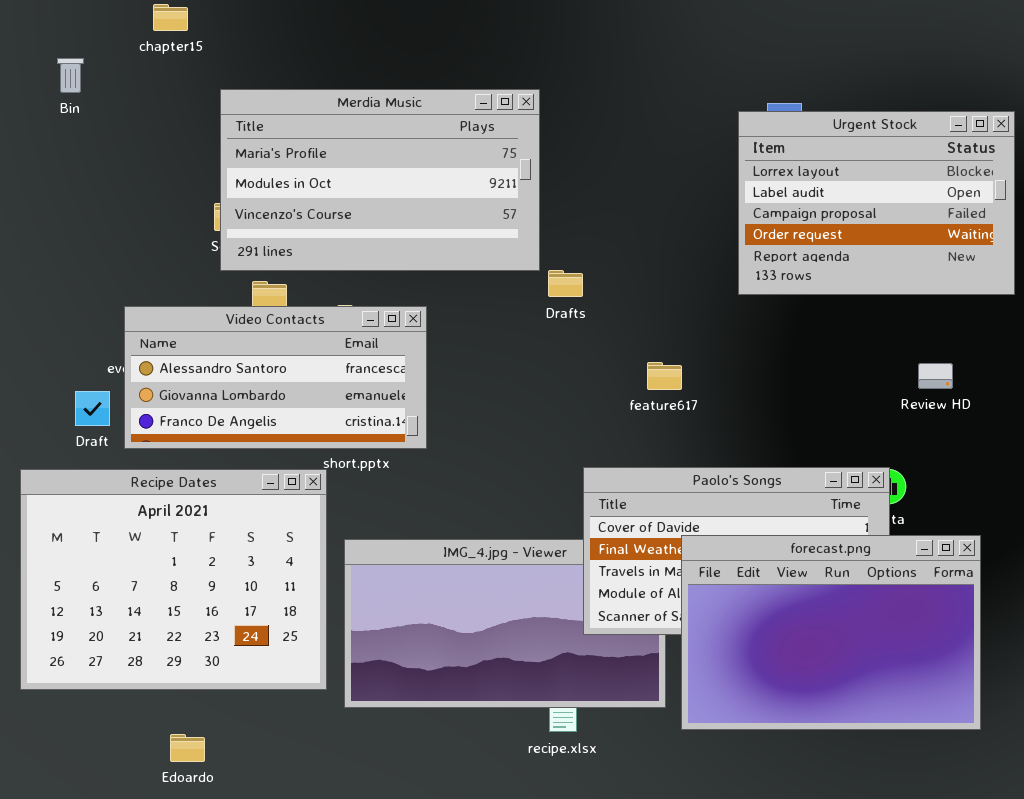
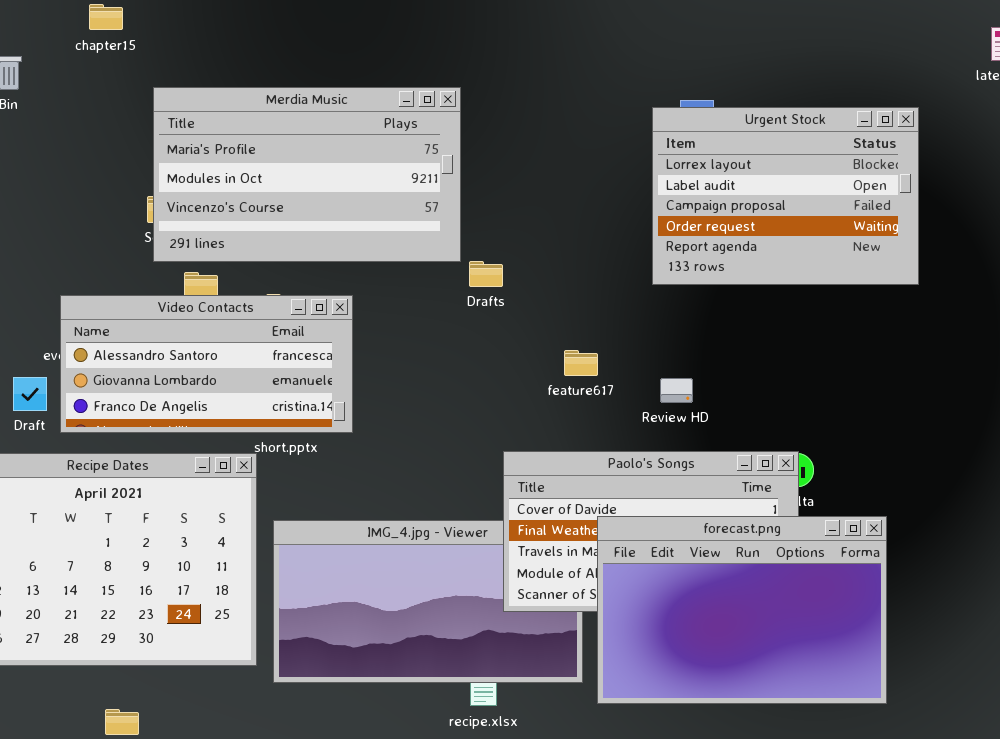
Review HD: [918,363,953,389] -> [660,378,693,403], moved

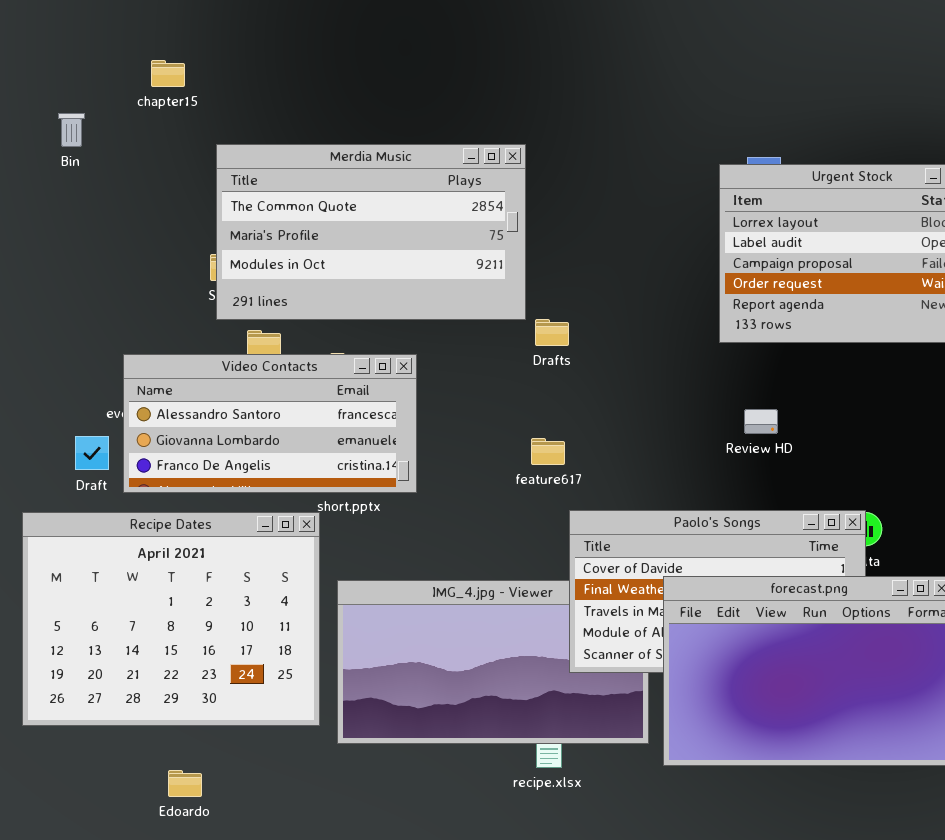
Merdia Music: [153,87,461,262] -> [216,144,526,320], scrolled up 1 row
feature617: [564,350,598,376] -> [531,438,565,465], moved
Review HD: [660,378,693,403] -> [744,409,778,434], moved

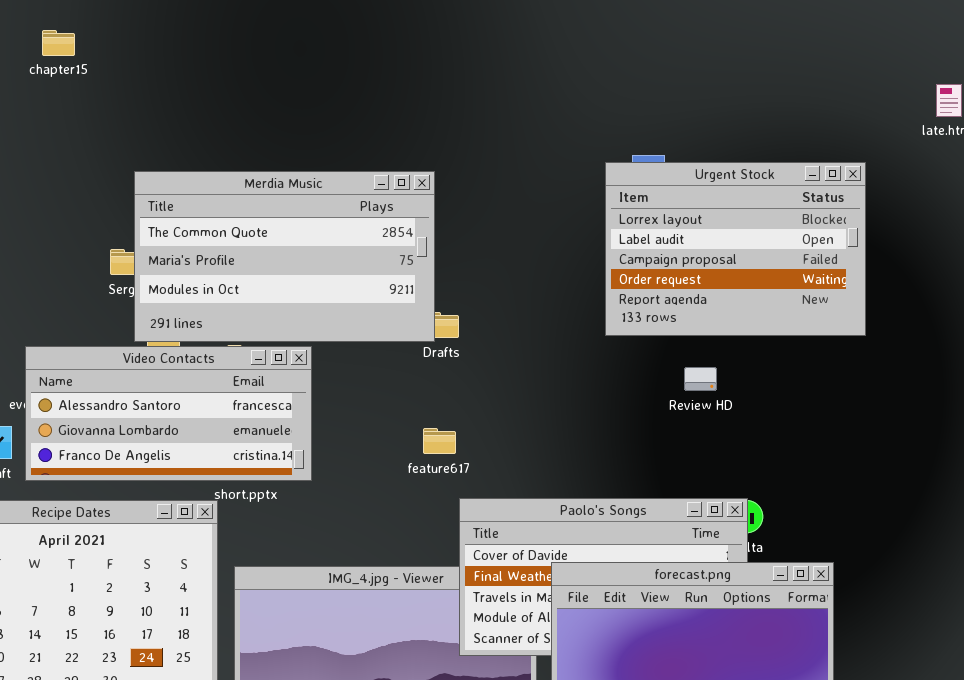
chapter15: [151,60,185,87] -> [42,30,75,56], moved
Merdia Music: [216,144,526,320] -> [134,171,435,342], moved
Review HD: [744,409,778,434] -> [684,367,717,391], moved

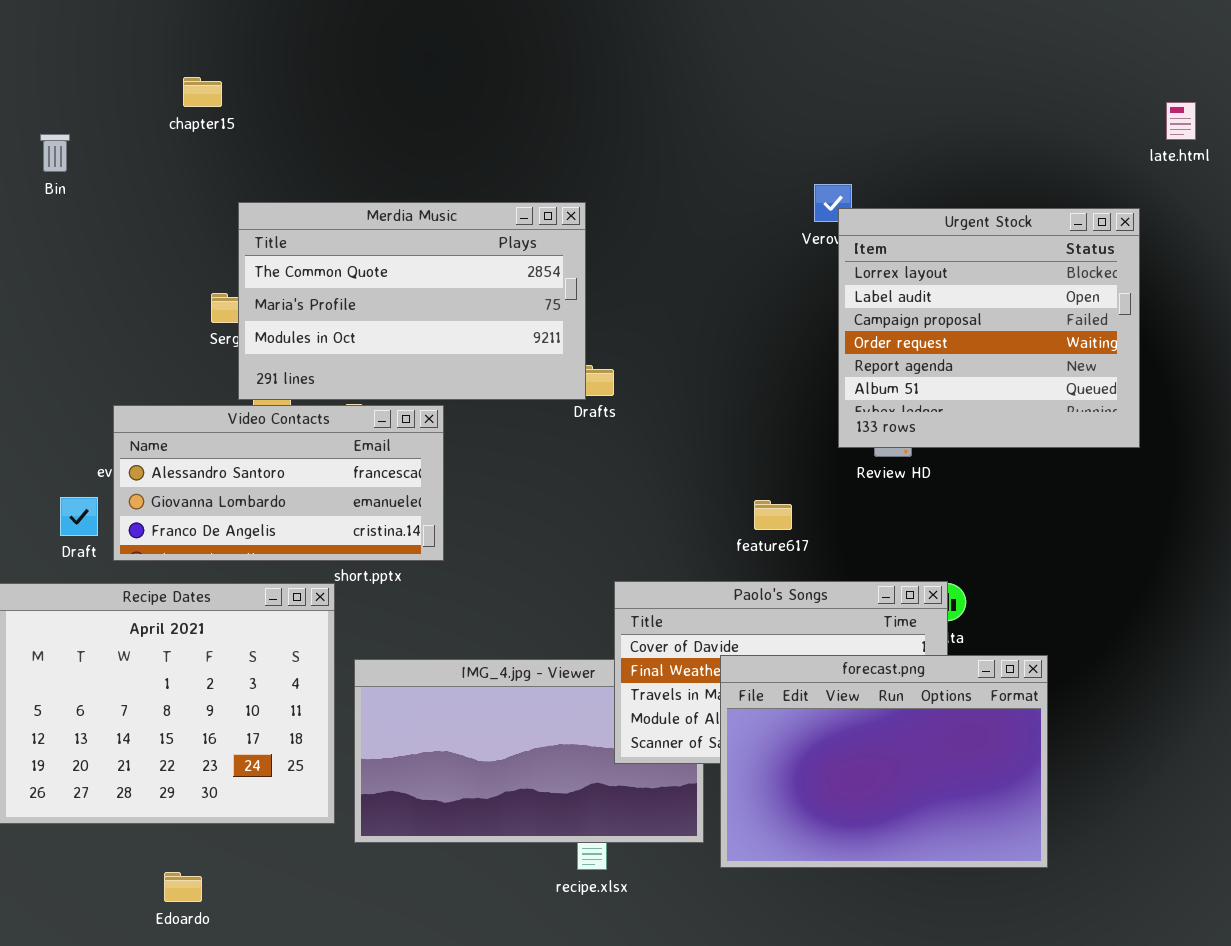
chapter15: [42,30,75,56] -> [183,77,222,107], moved
Urgent Stock: [605,162,866,336] -> [838,208,1140,448], moved, resized
feature617: [423,428,456,454] -> [754,500,792,530], moved

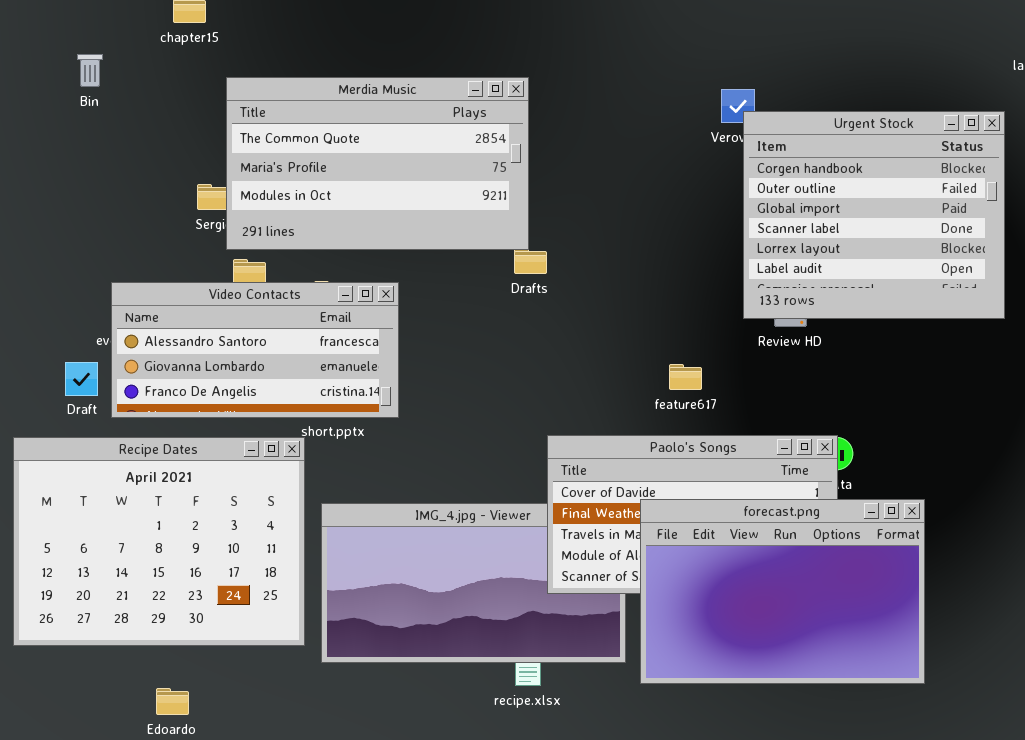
Bin: [40,134,70,172] -> [77,54,103,87], moved
Merdia Music: [238,202,586,400] -> [226,77,529,250], moved
Urgent Stock: [838,208,1140,448] -> [743,111,1005,319], scrolled up 4 rows

